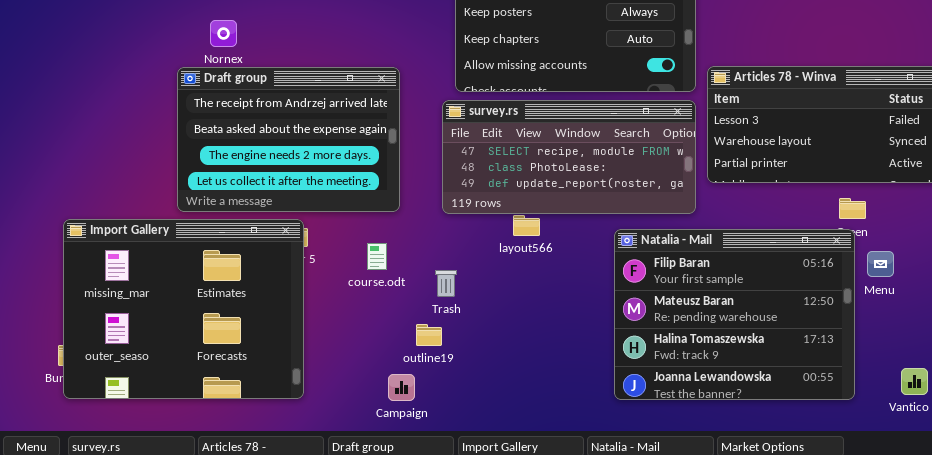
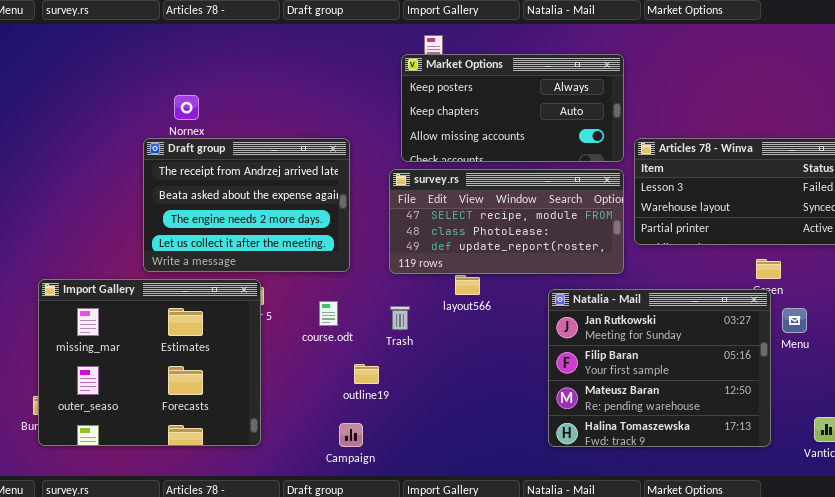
Natalia - Mail: [614,229,855,400] -> [548,289,771,447], scrolled up 1 row
Trash: [435,270,457,297] -> [390,306,410,330], moved
outline19: [416,324,442,346] -> [354,364,379,384], moved

